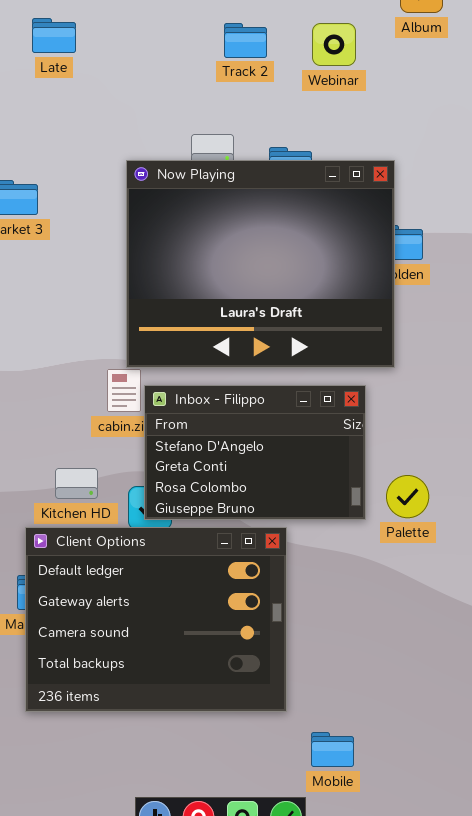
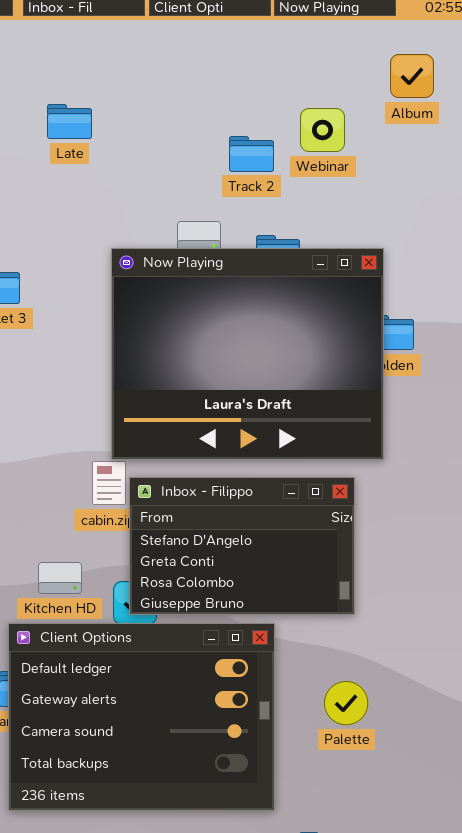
Late: [32,18,76,53] -> [47,104,92,139], moved
Track 2: [224,23,267,58] -> [229,136,274,172], moved
Palette: [386,475,429,518] -> [324,681,368,725], moved

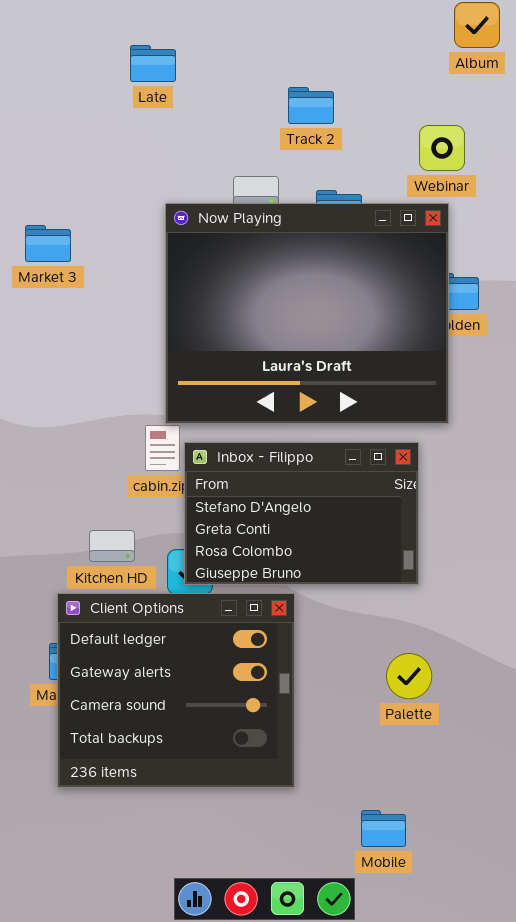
Late: [47,104,92,139] -> [130,45,176,82], moved
Webinar: [300,108,345,152] -> [419,125,465,171], moved
Client Options: [8,623,275,811] -> [57,593,295,788], resized

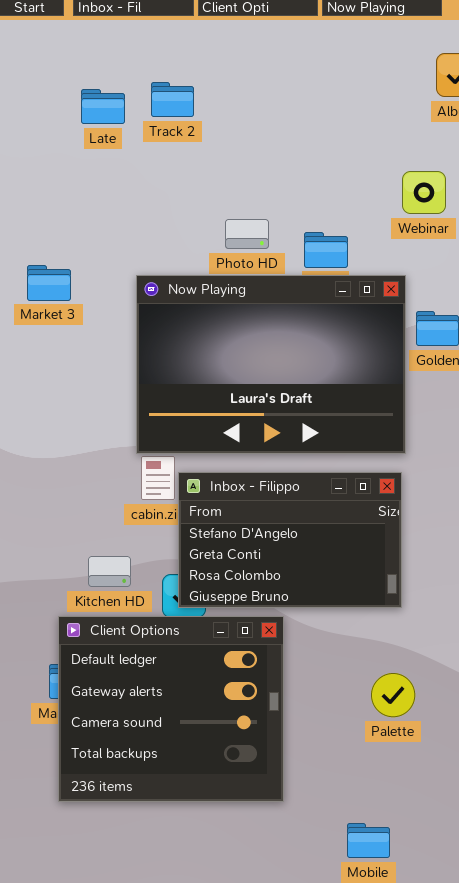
Late: [130,45,176,82] -> [81,89,125,124], moved
Track 2: [288,87,334,124] -> [151,82,194,117], moved
Now Playing: [165,203,449,424] -> [136,275,406,454], moved, resized

